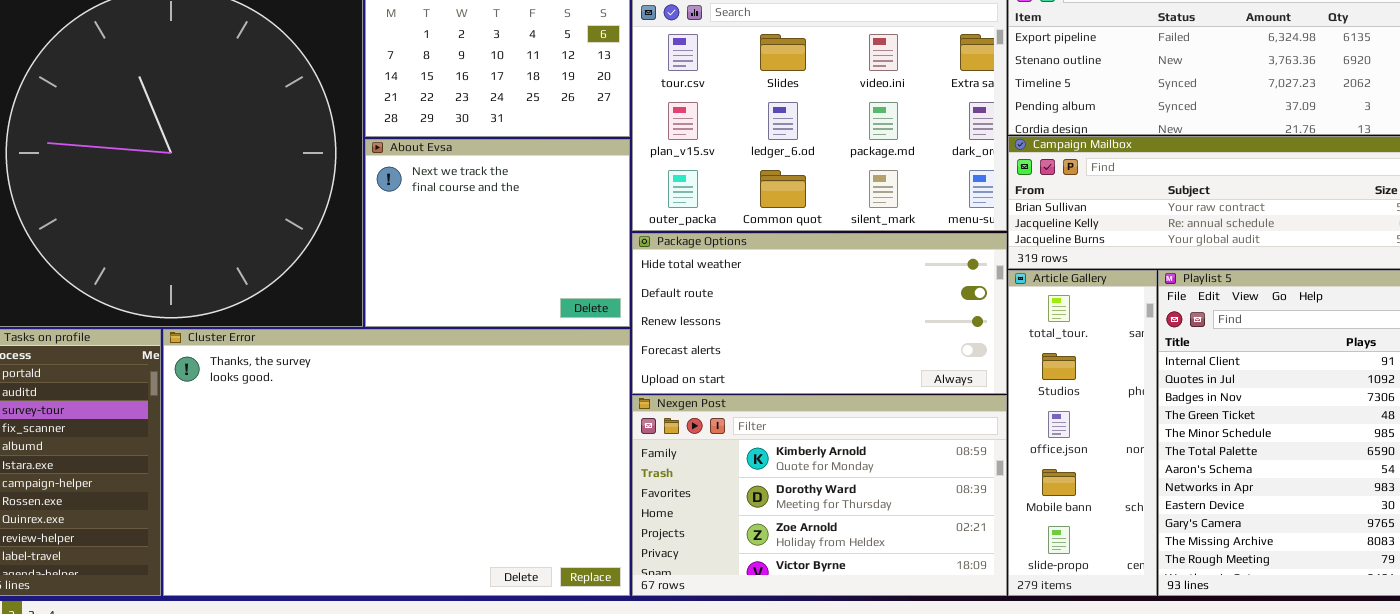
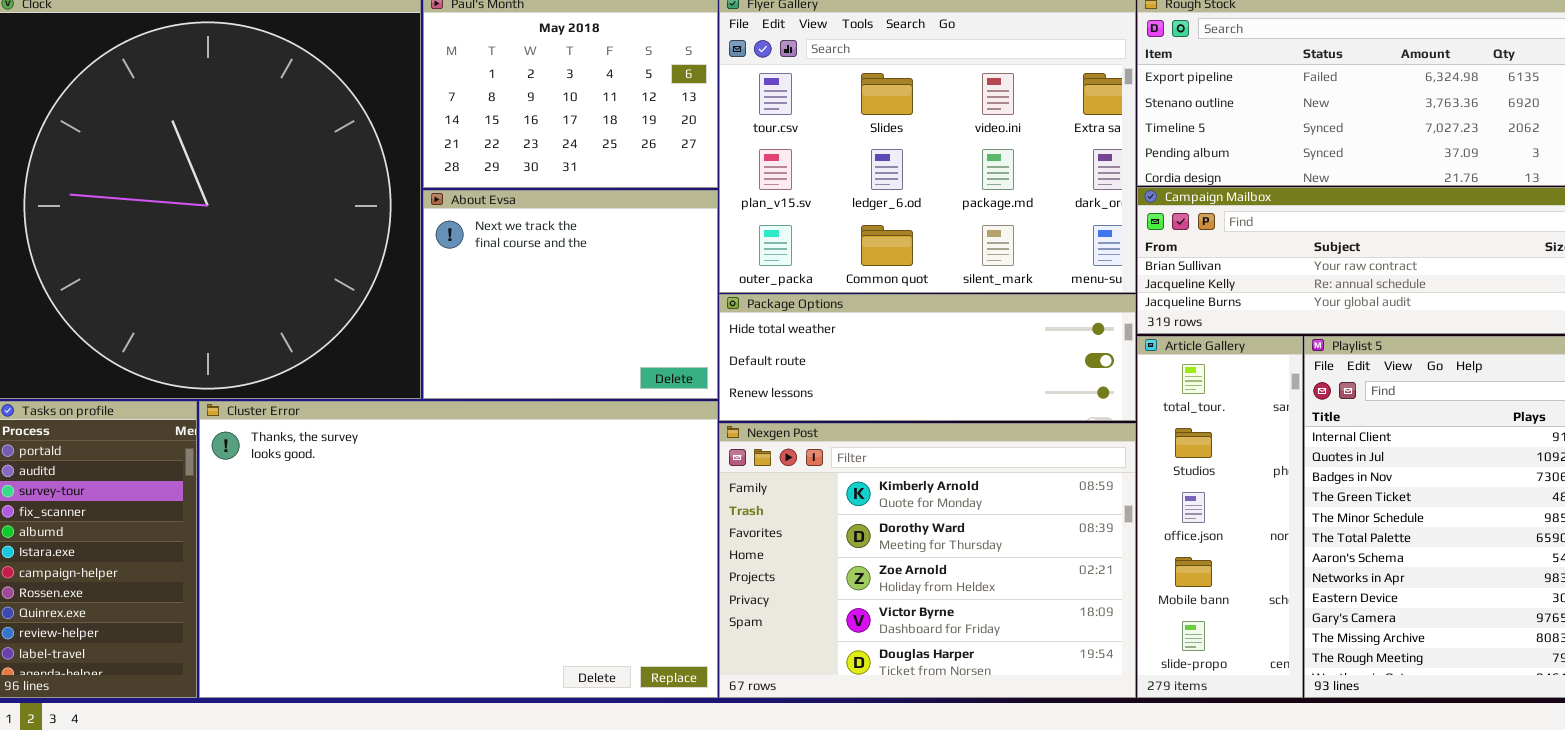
Package Options: [632,233,1007,394] -> [719,294,1136,421], resized
Nexgen Post: [632,395,1007,596] -> [719,423,1136,698], resized

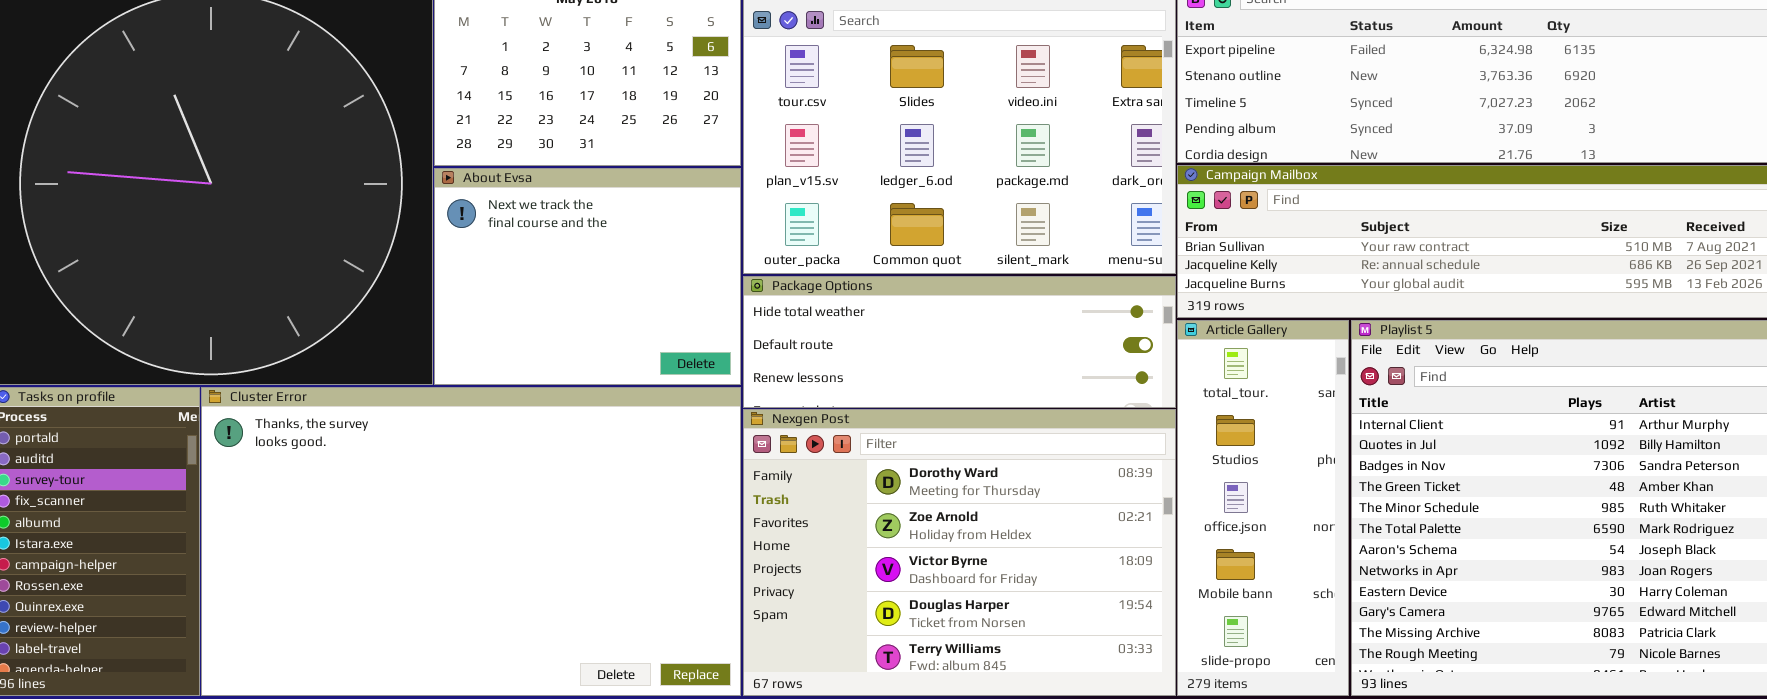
Nexgen Post: [719,423,1136,698] -> [743,409,1176,696], scrolled down 1 row

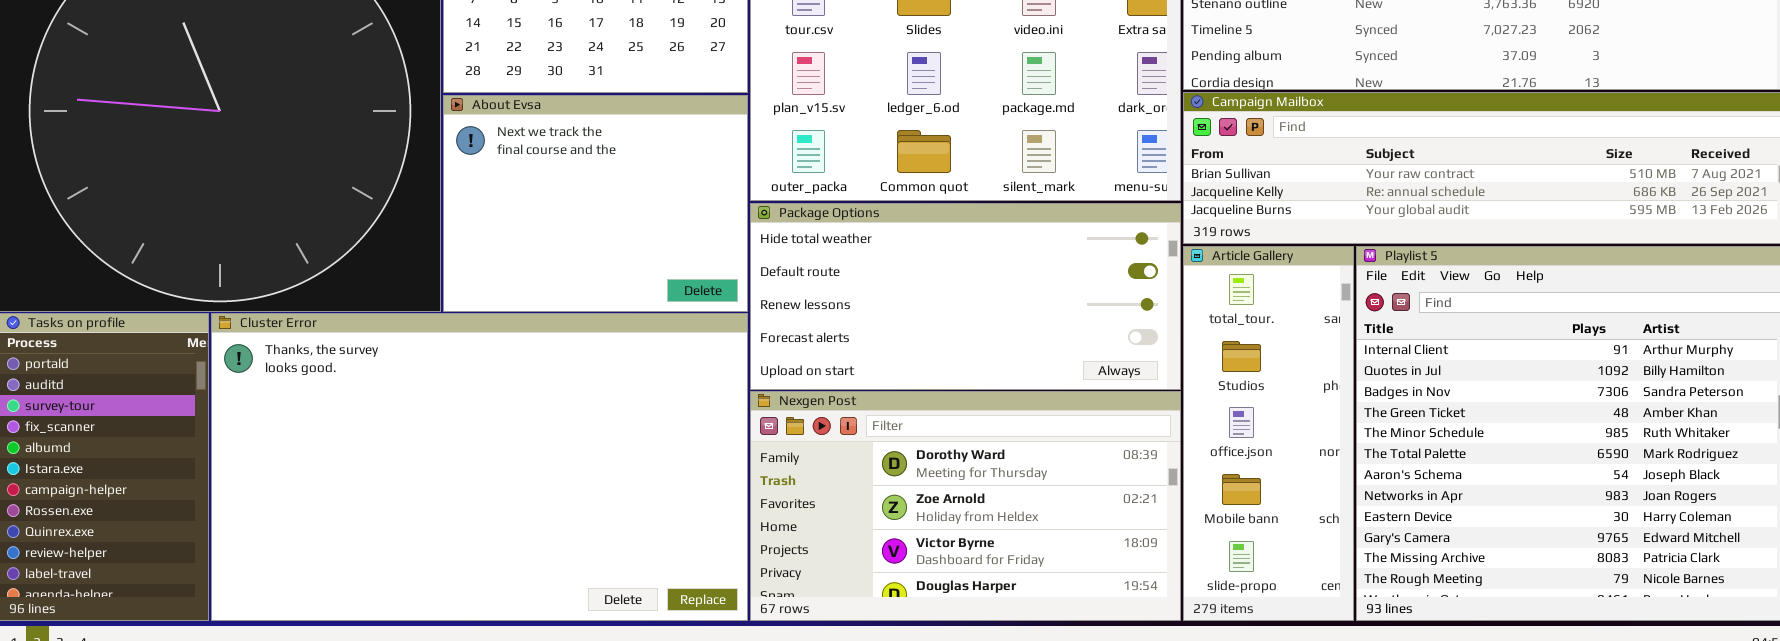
Package Options: [743,276,1176,408] -> [750,203,1181,390], resized
Nexgen Post: [743,409,1176,696] -> [750,391,1181,621], resized

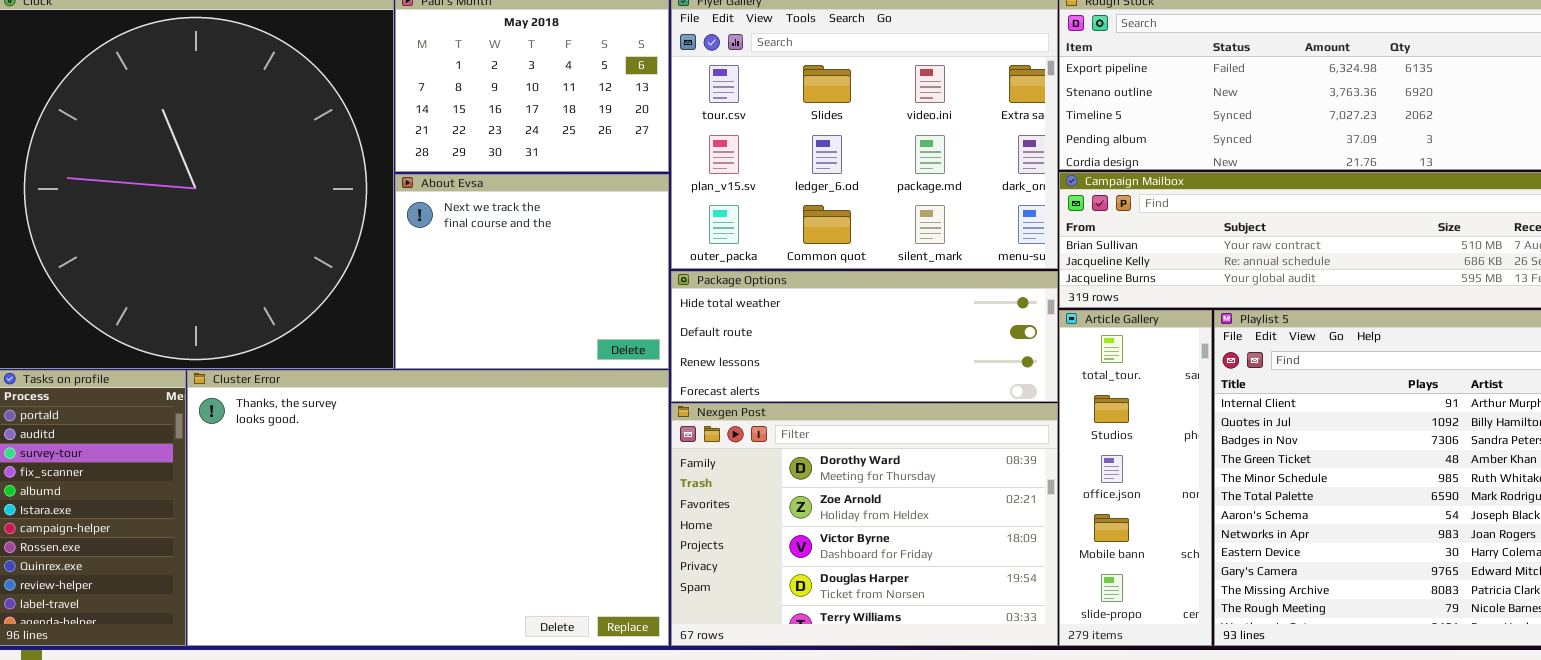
Package Options: [750,203,1181,390] -> [671,271,1058,402], resized
Nexgen Post: [750,391,1181,621] -> [671,403,1058,646], resized

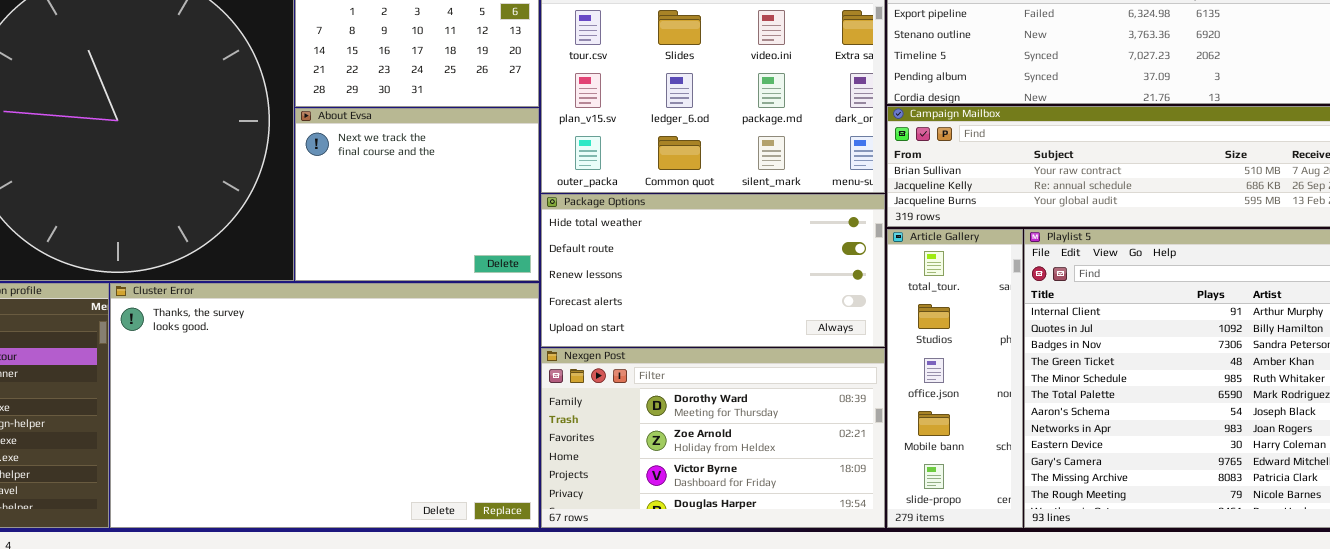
Package Options: [671,271,1058,402] -> [541,194,885,347], resized
Nexgen Post: [671,403,1058,646] -> [541,348,885,528], resized

